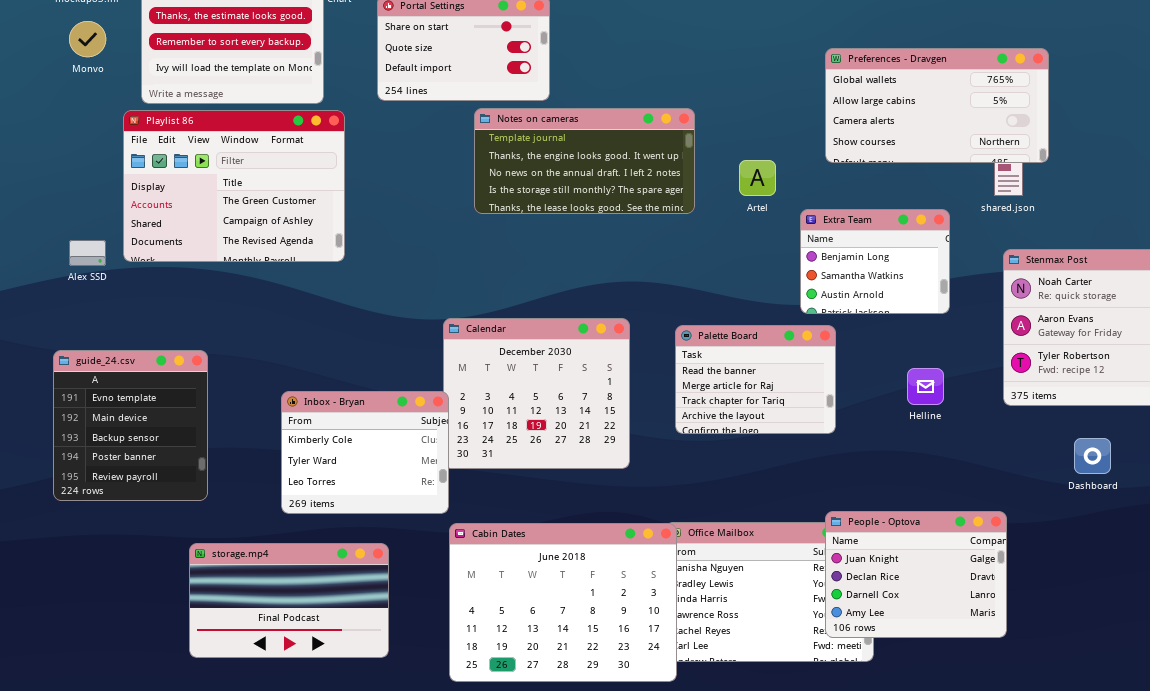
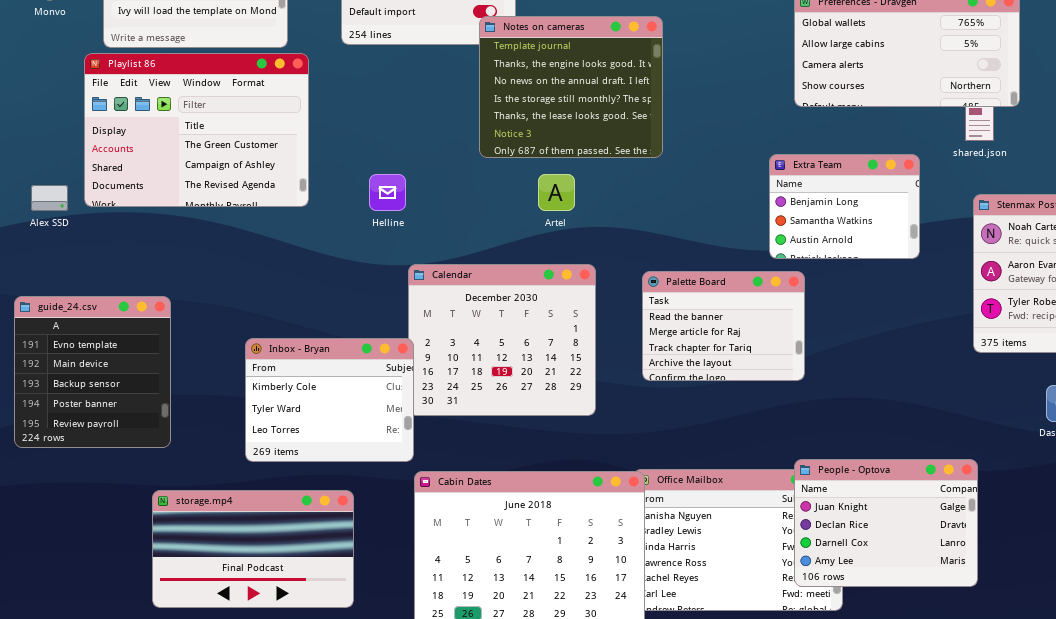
Notes on cameras: [474,108,695,214] -> [479,16,663,158], resized
Artel: [739,160,776,196] -> [538,174,575,211], moved
Helline: [907,368,944,405] -> [369,174,406,211], moved

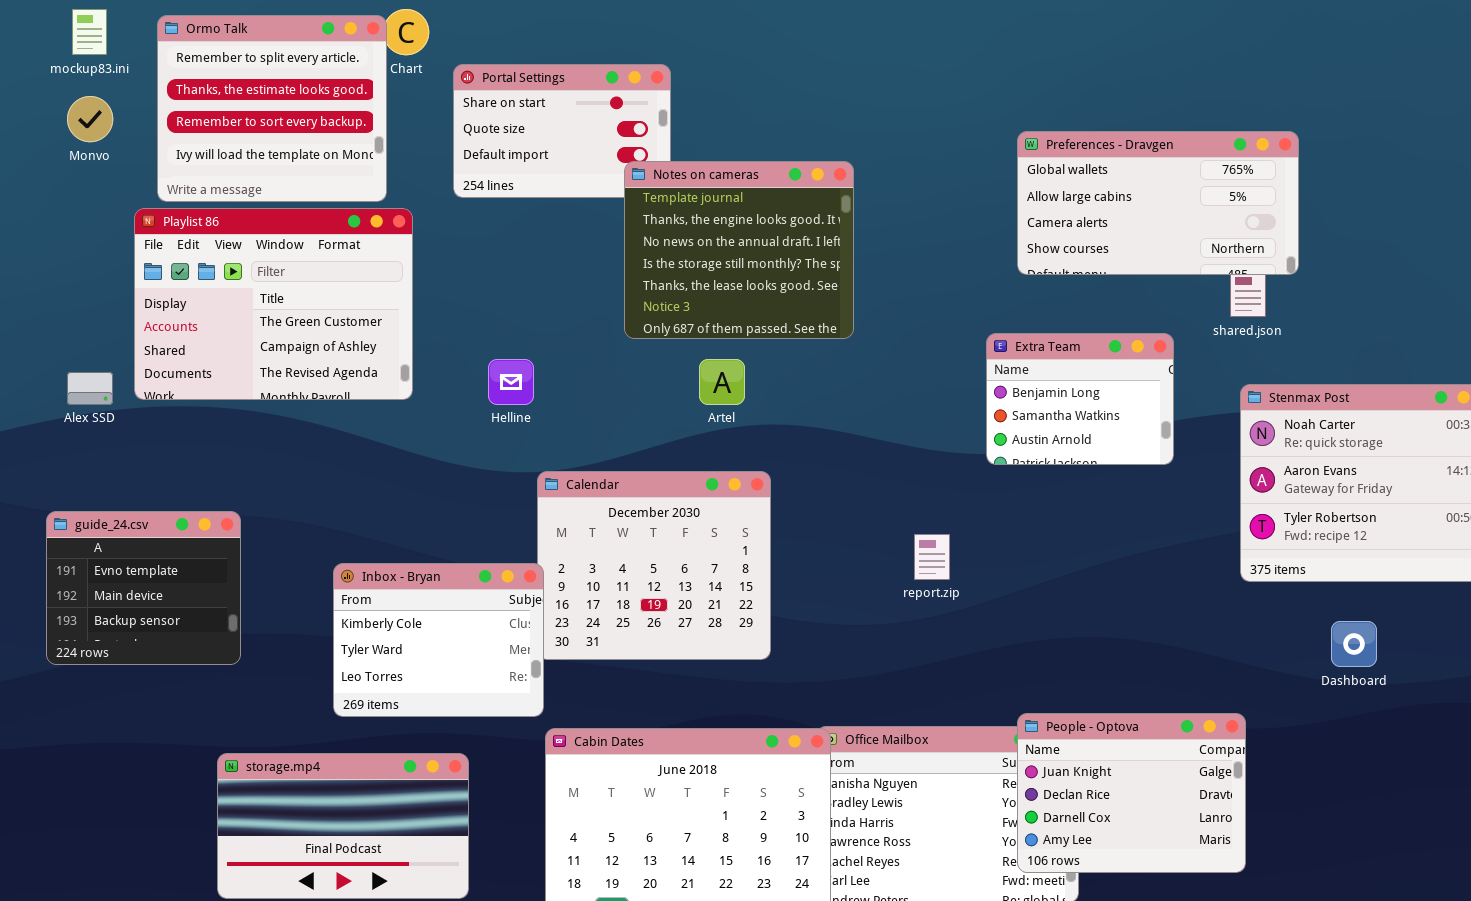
Palette Board: [642,271,805,381] -> none, closed
guide_24.csv: [14,296,171,448] -> [46,511,241,665], resized

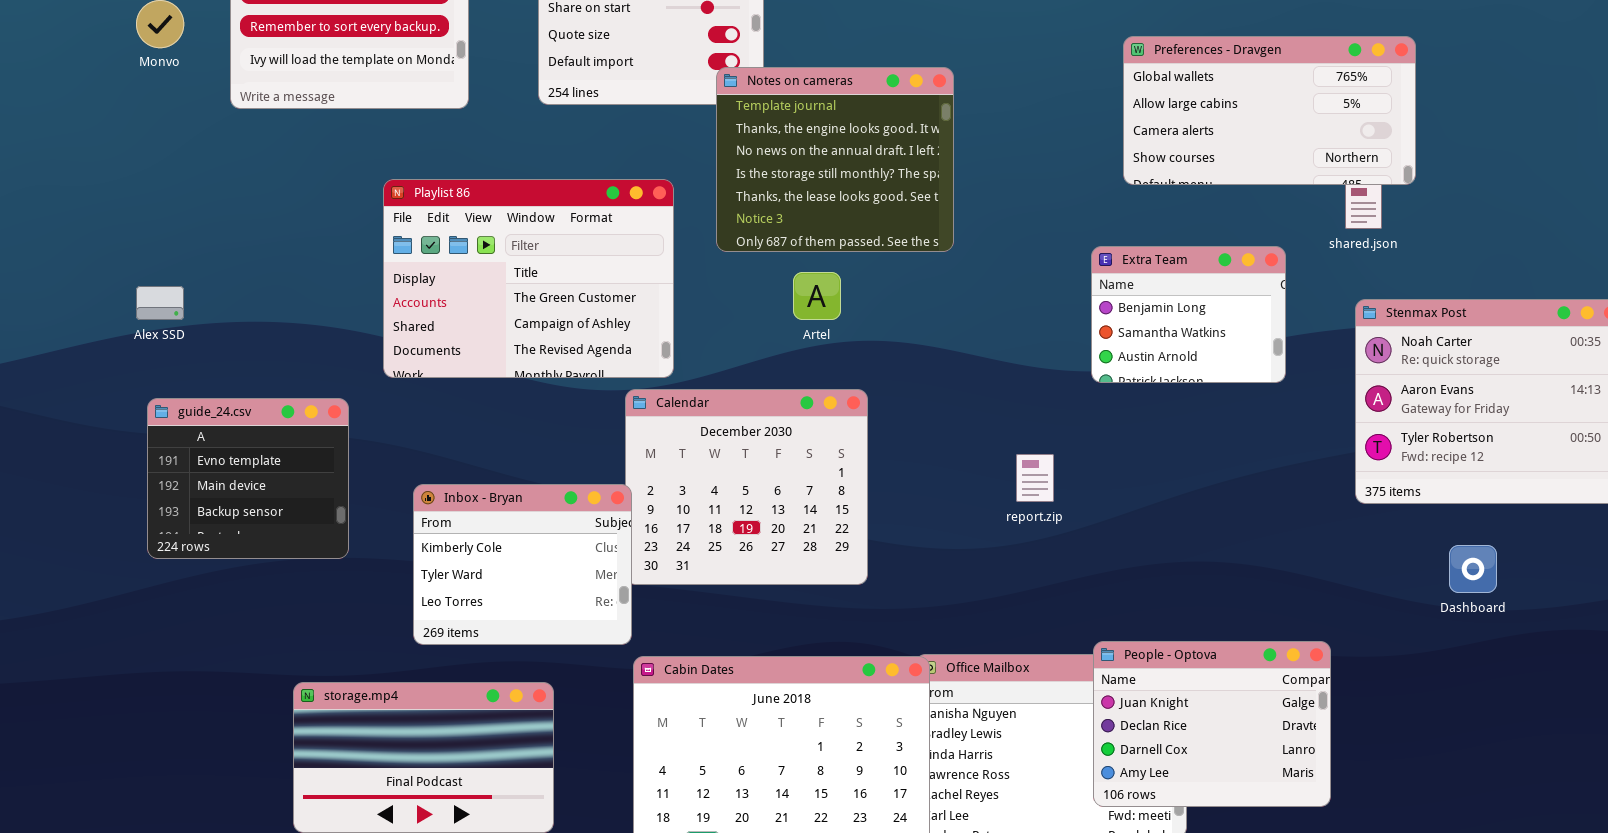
Playlist 86: [134,208,413,400] -> [383,179,674,378], moved
guide_24.csv: [46,511,241,665] -> [147,398,349,559], moved
People - Optova: [1017,713,1246,873] -> [1093,641,1331,807], moved

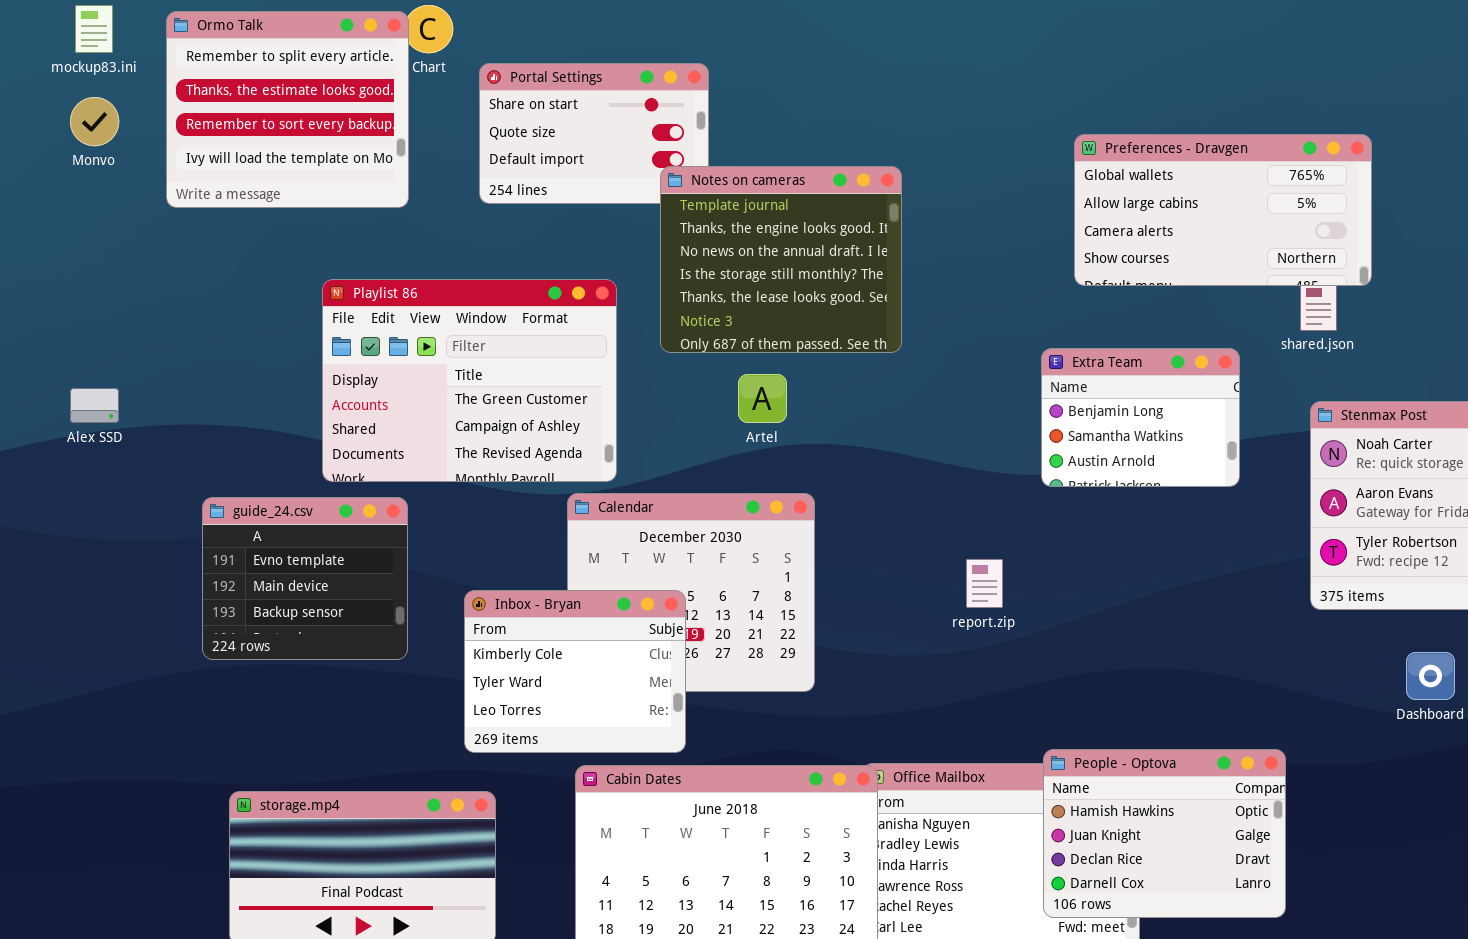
guide_24.csv: [147,398,349,559] -> [202,497,408,660], moved
Inbox - Bryan: [413,484,632,645] -> [464,590,686,753], moved
People - Optova: [1093,641,1331,807] -> [1043,749,1286,918], scrolled up 1 row

